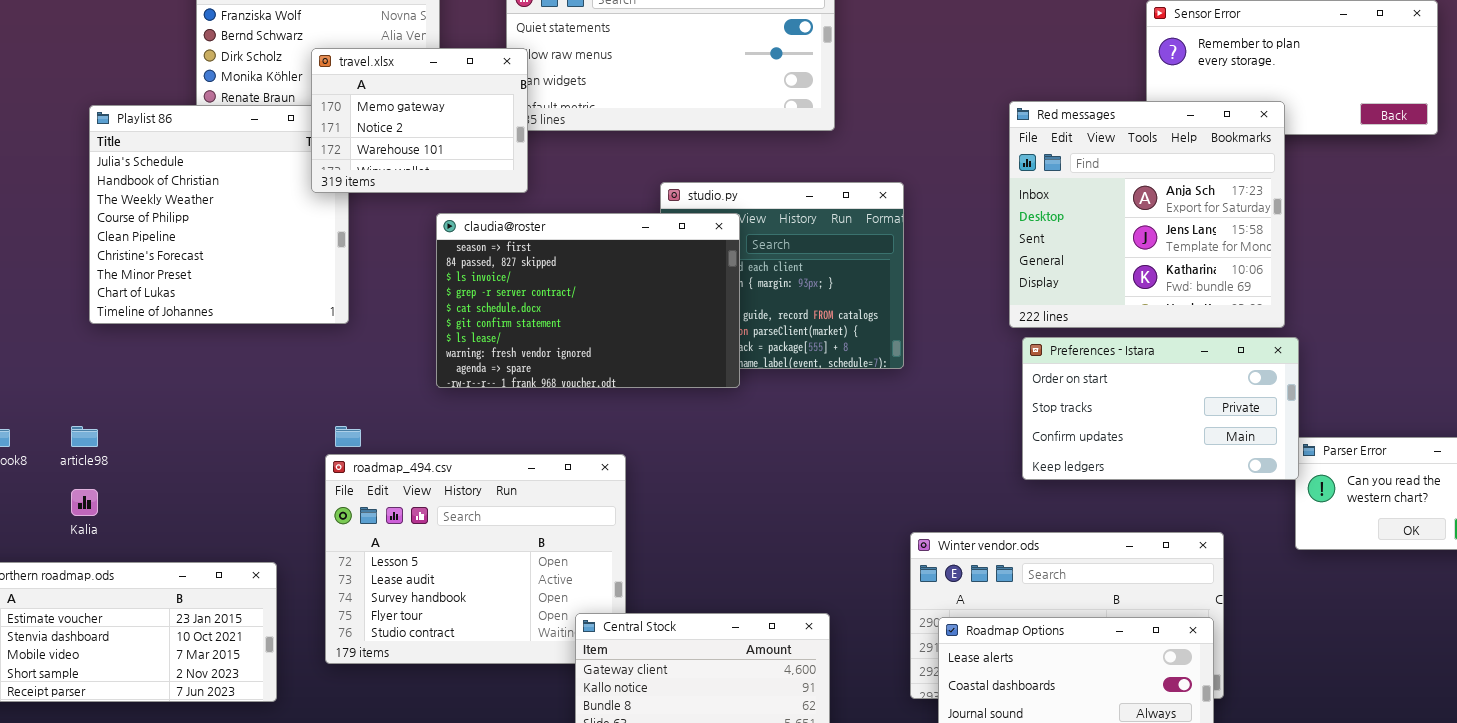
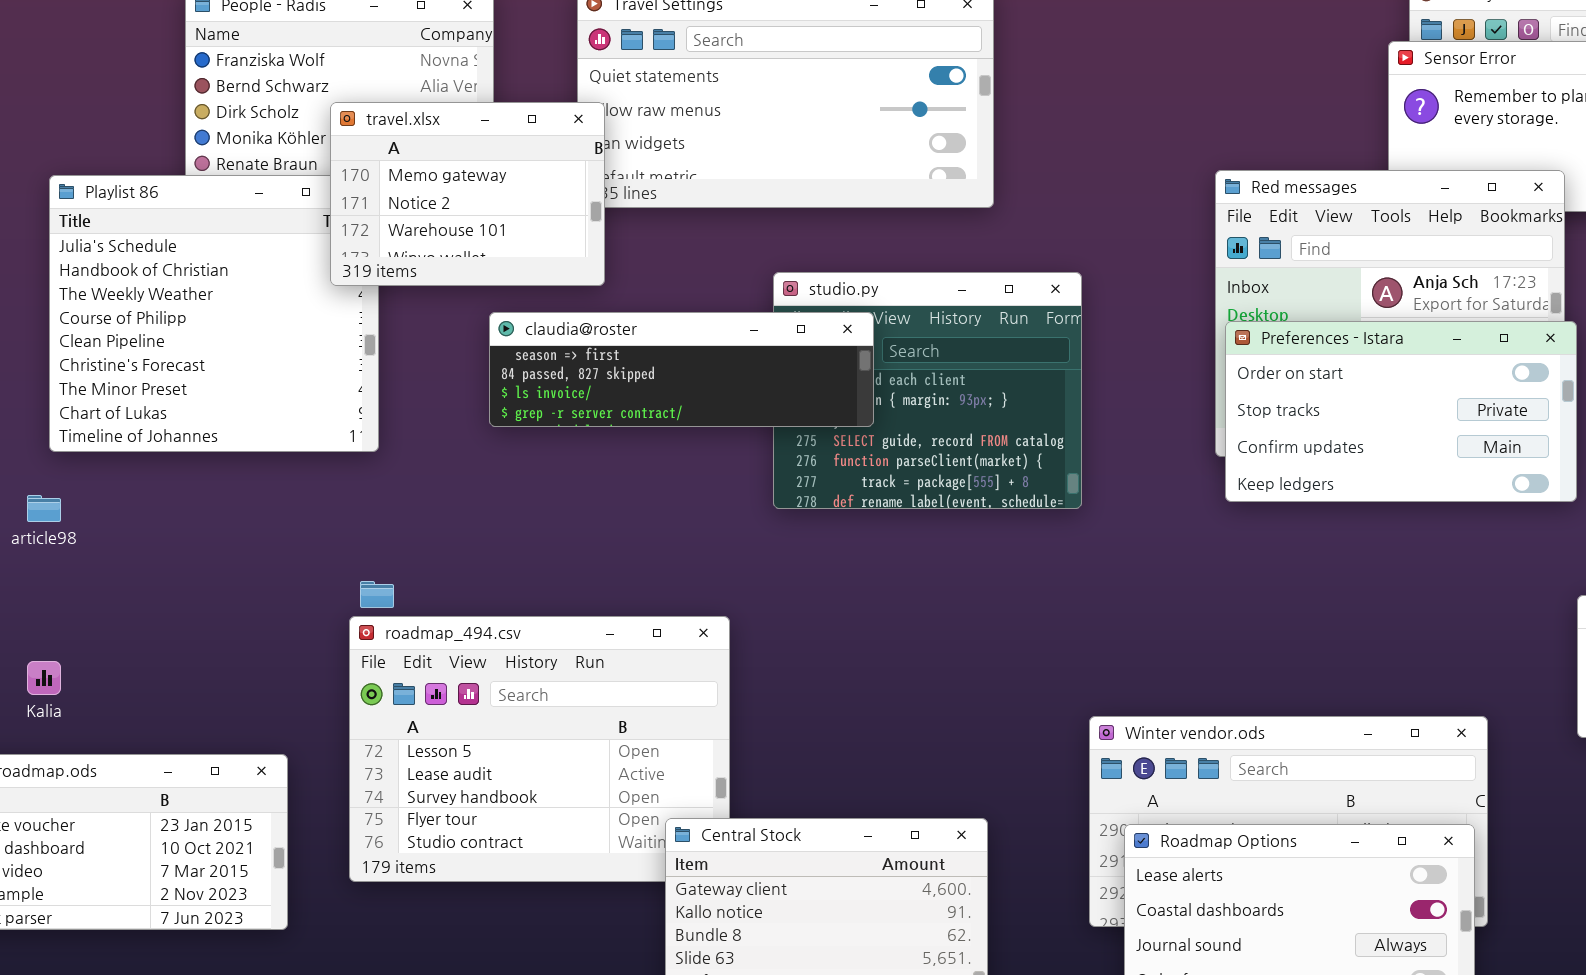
claudia@roster: [436,213,740,388] -> [489,312,874,427], resized
Preferences - Istara: [1022,337,1299,480] -> [1225,321,1577,502], moved
article98: [71,426,98,447] -> [27,495,61,522], moved

